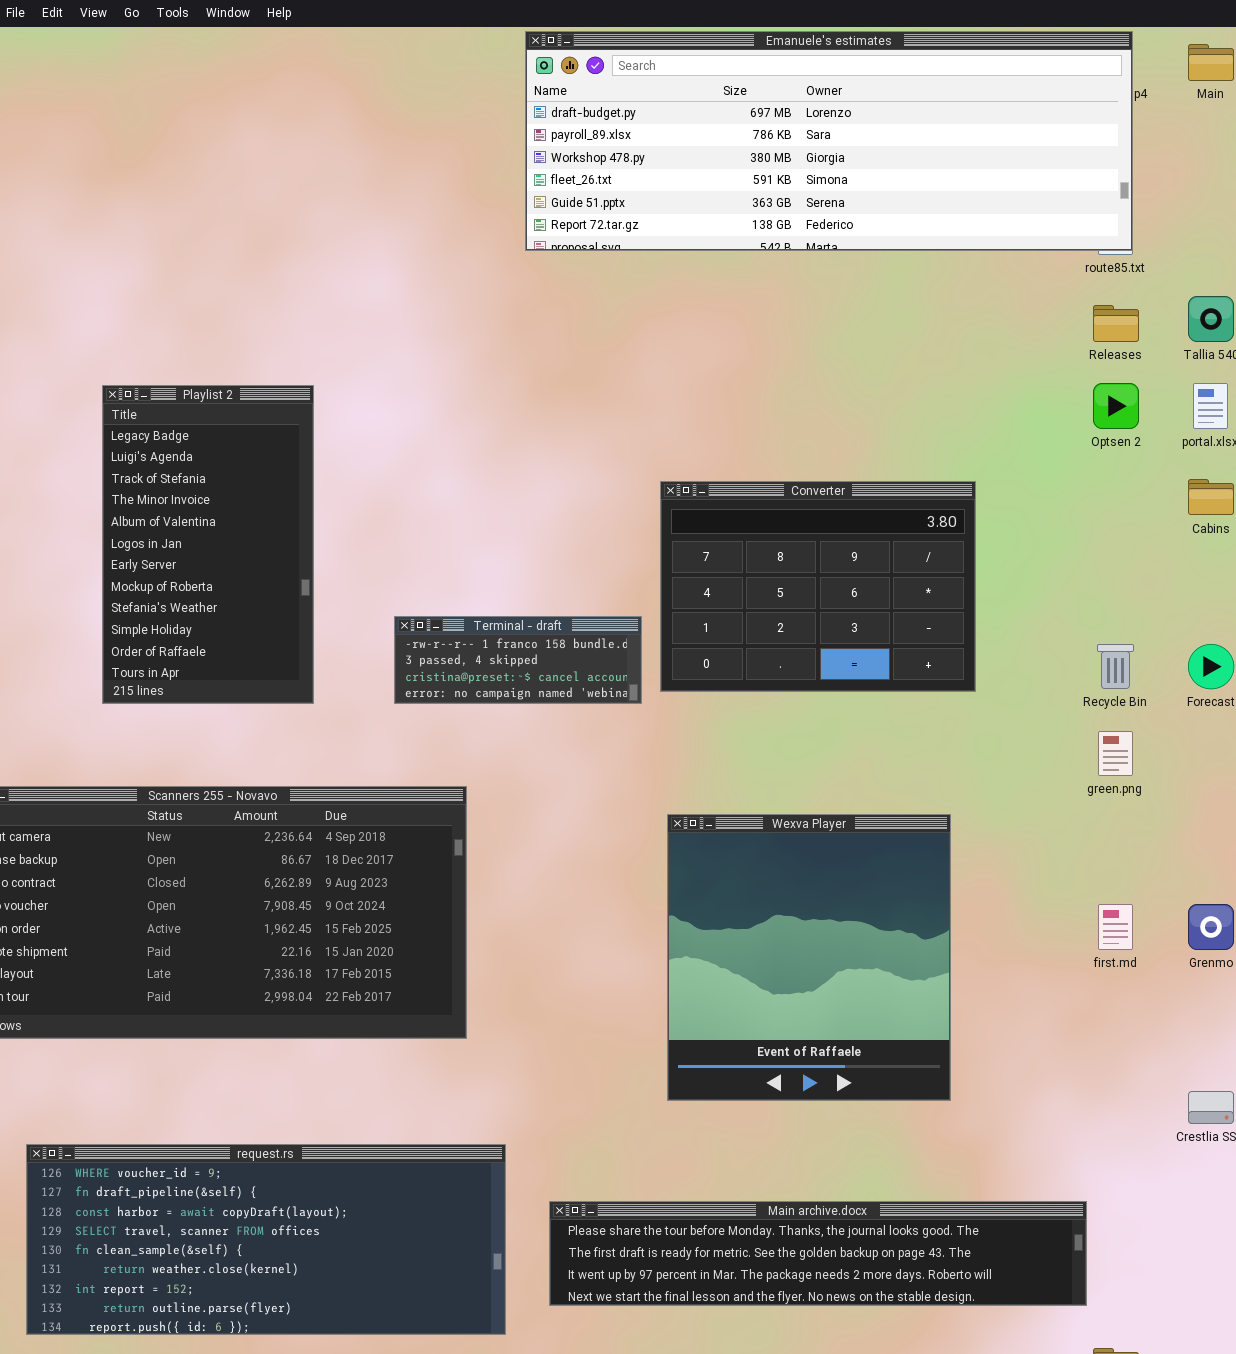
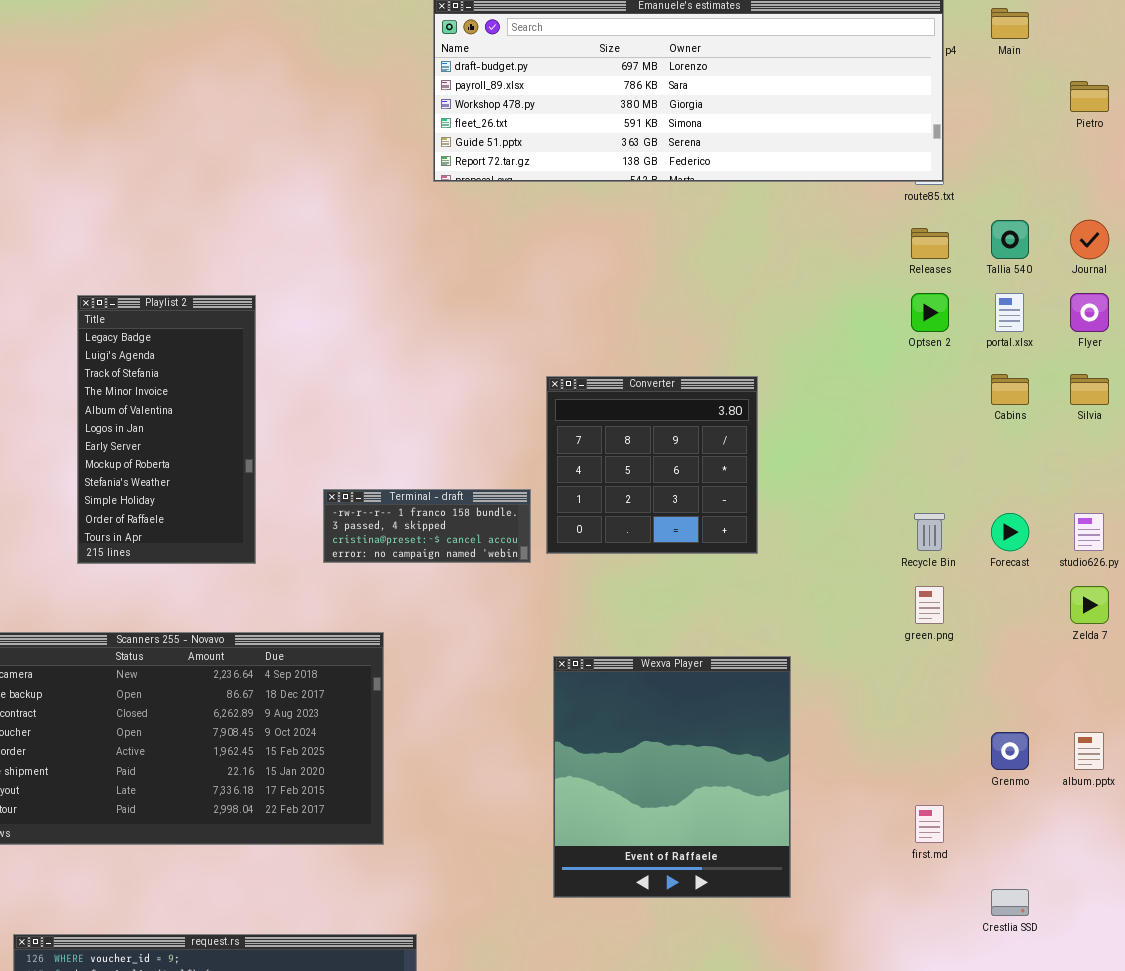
Converter: [660,481,976,692] -> [546,376,758,554], resized
first.md: [1098,904,1133,950] -> [915,805,944,843], moved

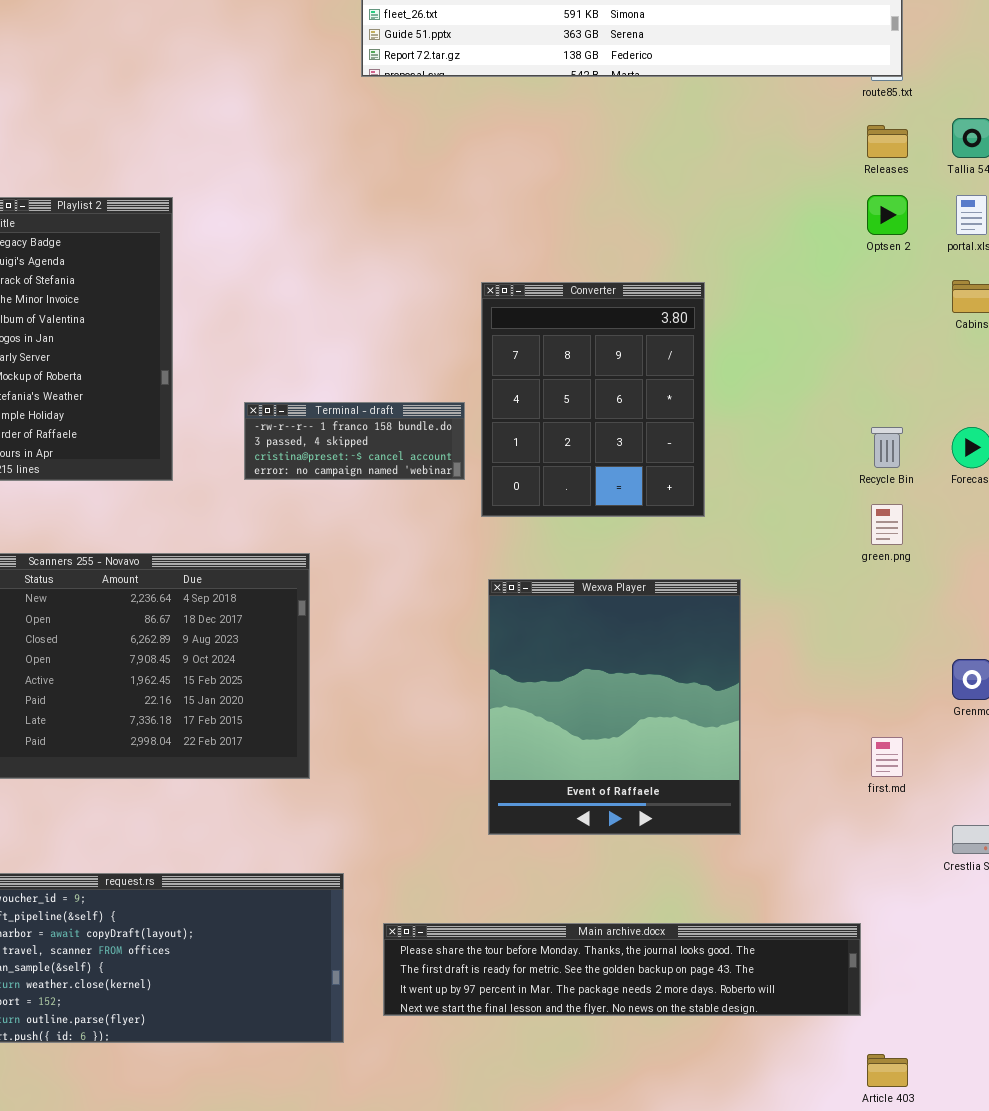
Converter: [546,376,758,554] -> [481,282,705,517], resized

